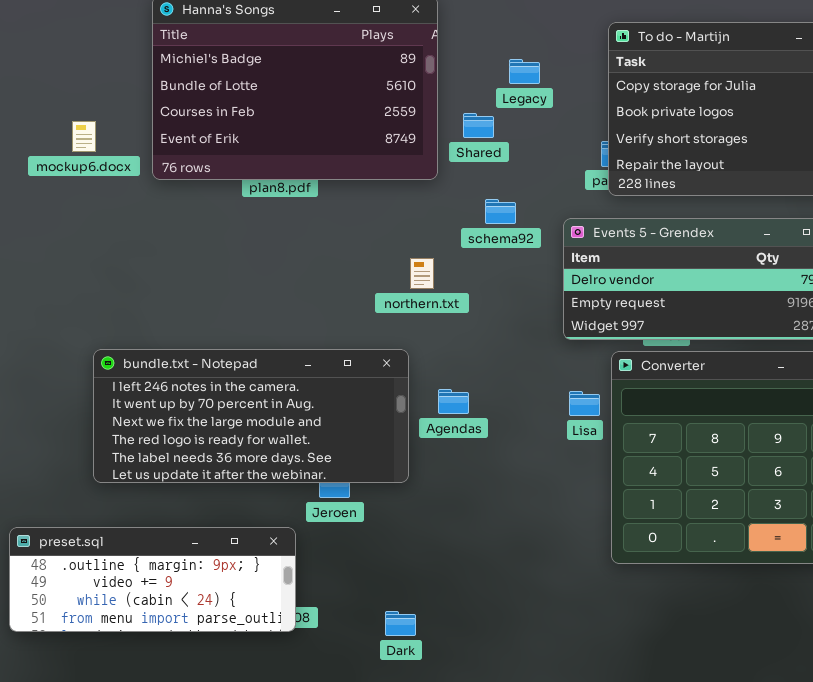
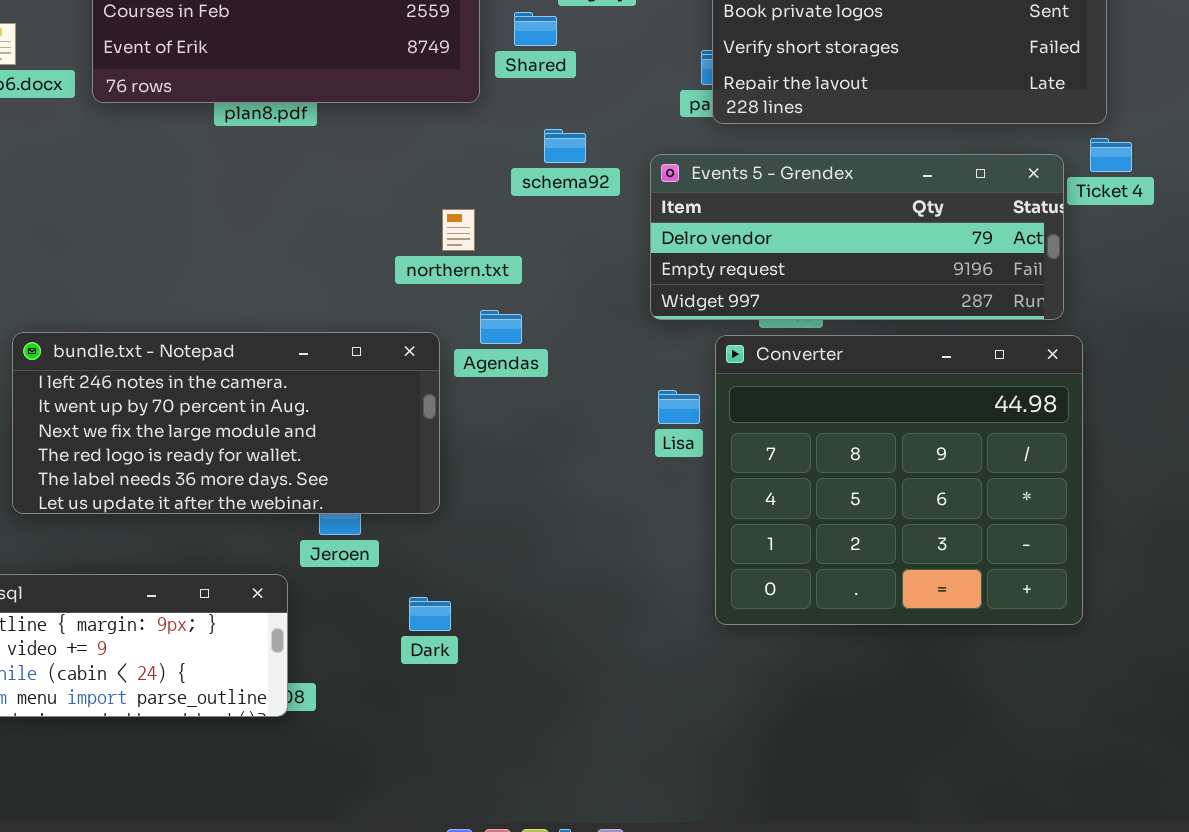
Agendas: [438,389,469,414] -> [480,310,522,344], moved
Dark: [385,611,416,636] -> [409,597,451,631], moved

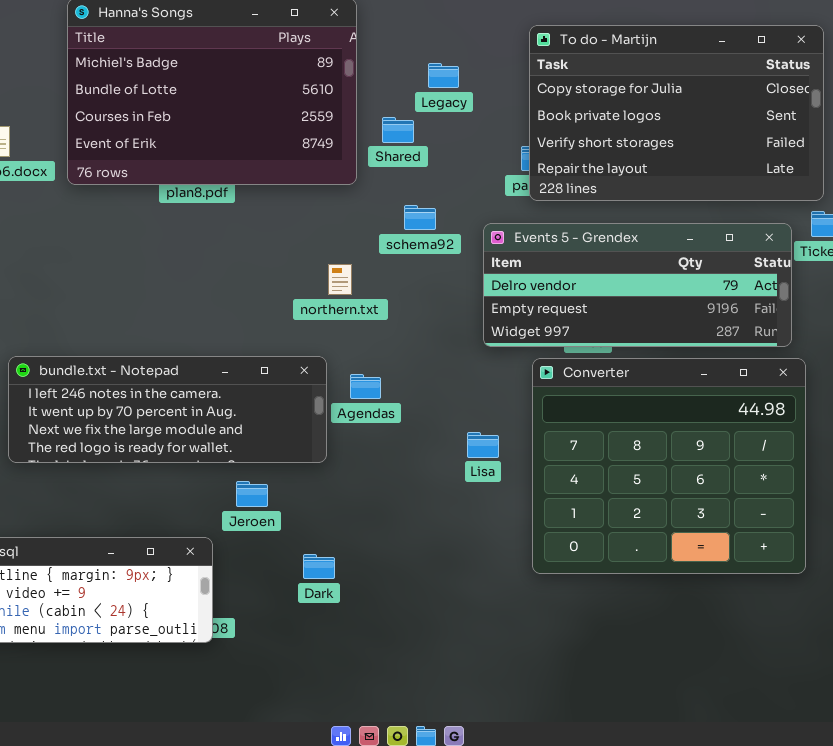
Agendas: [480,310,522,344] -> [350,374,381,399], moved
bundle.txt - Notepad: [12,332,440,514] -> [8,356,327,463], resized
Lisa: [658,390,700,424] -> [467,432,499,458], moved

